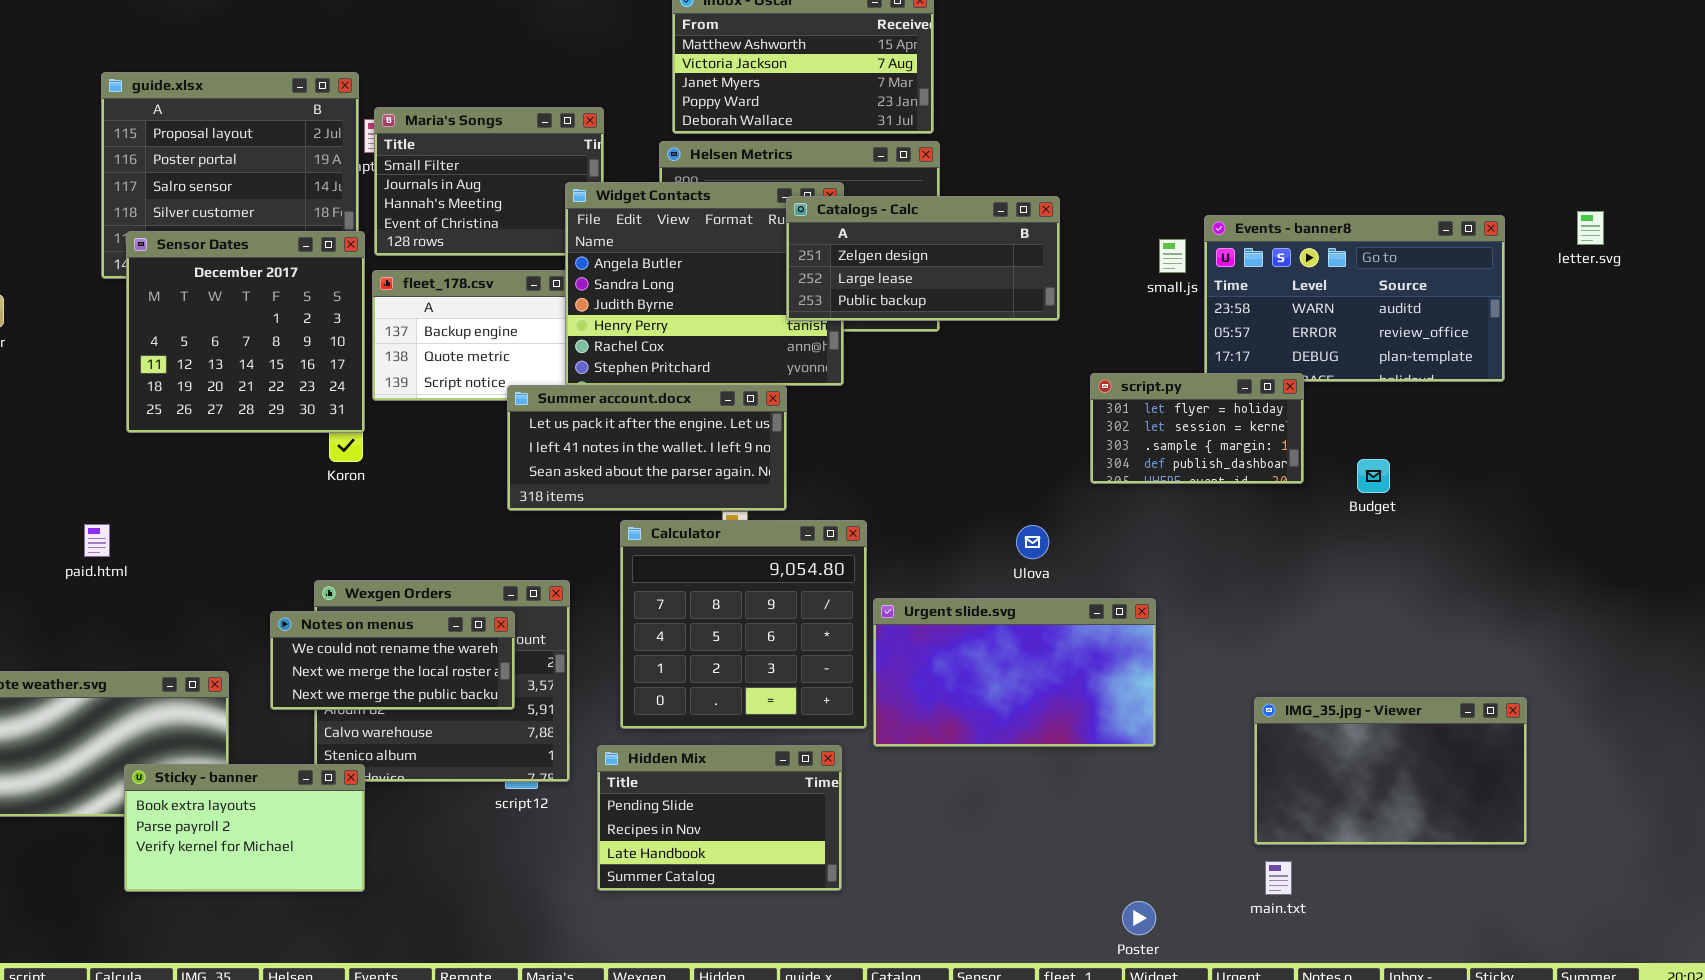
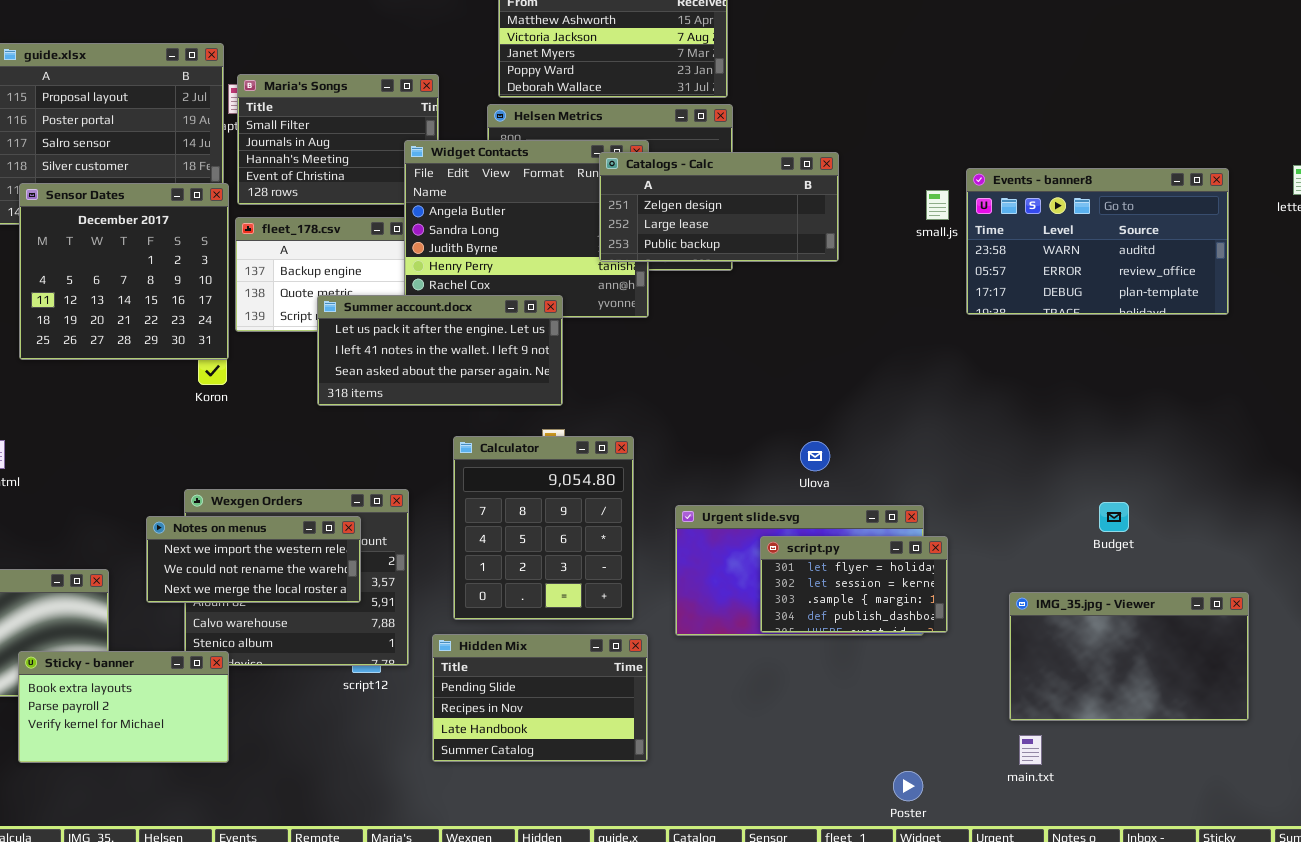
script.py: [1090,373,1304,484] -> [760,536,948,633], moved
Summer account.docx: [507,385,787,511] -> [317,295,563,406], moved
Budget: [1357,459,1390,493] -> [1099,502,1129,532], moved
Calculator: [620,520,867,729] -> [453,436,634,620], resized
Notes on menus: [270,611,515,710] -> [146,516,361,603], scrolled up 1 row

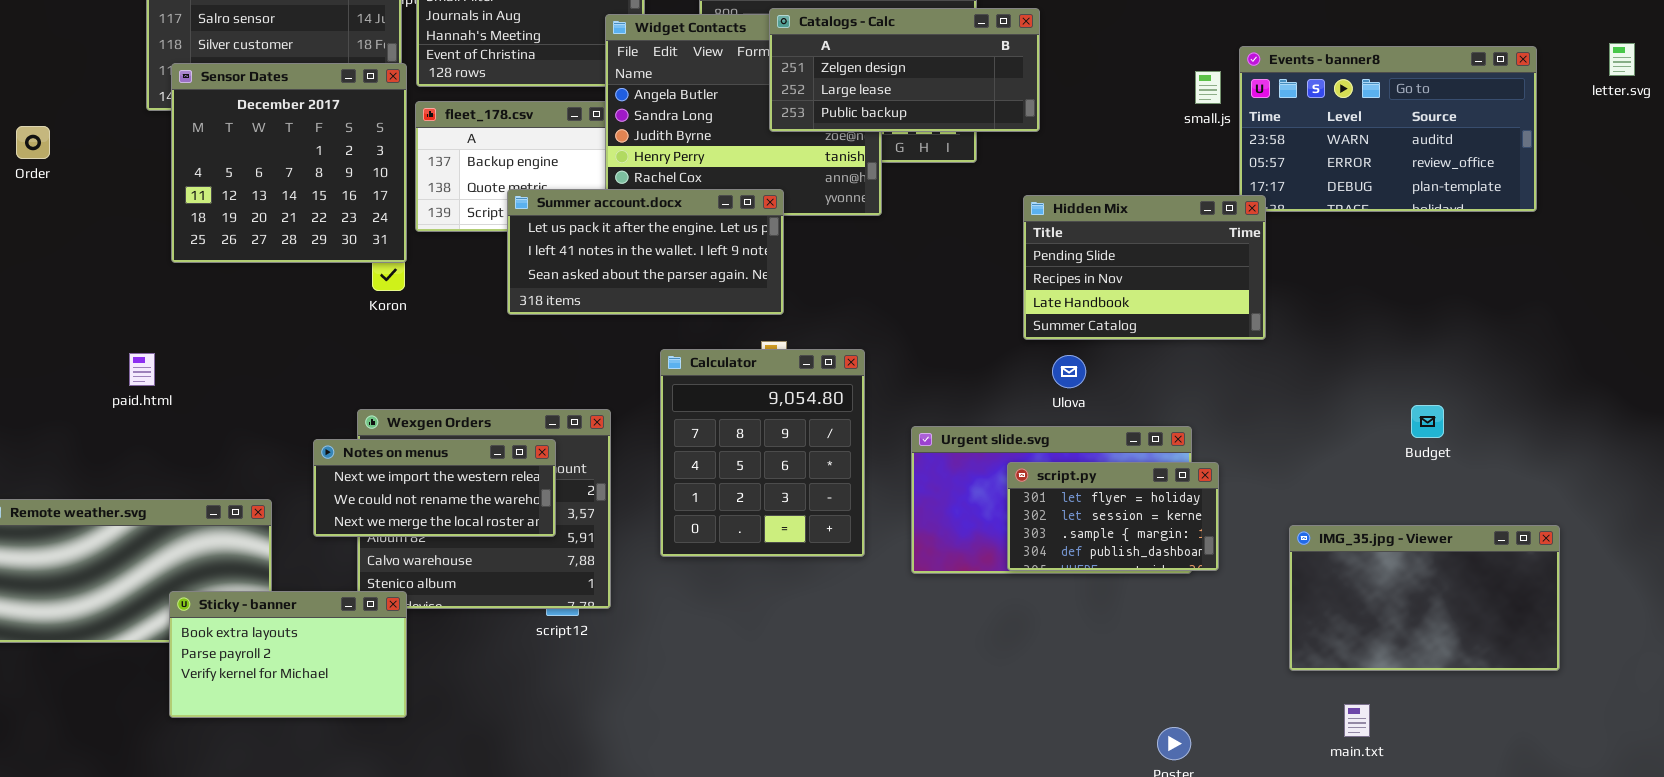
Catalogs - Calc: [599,152,839,262] -> [769,8,1040,132], moved
Budget: [1099,502,1129,532] -> [1411,405,1444,438], moved
Hidden Mix: [432,634,648,762] -> [1023,195,1266,340], moved
main.txt: [1019,735,1042,765] -> [1344,704,1370,737], moved

